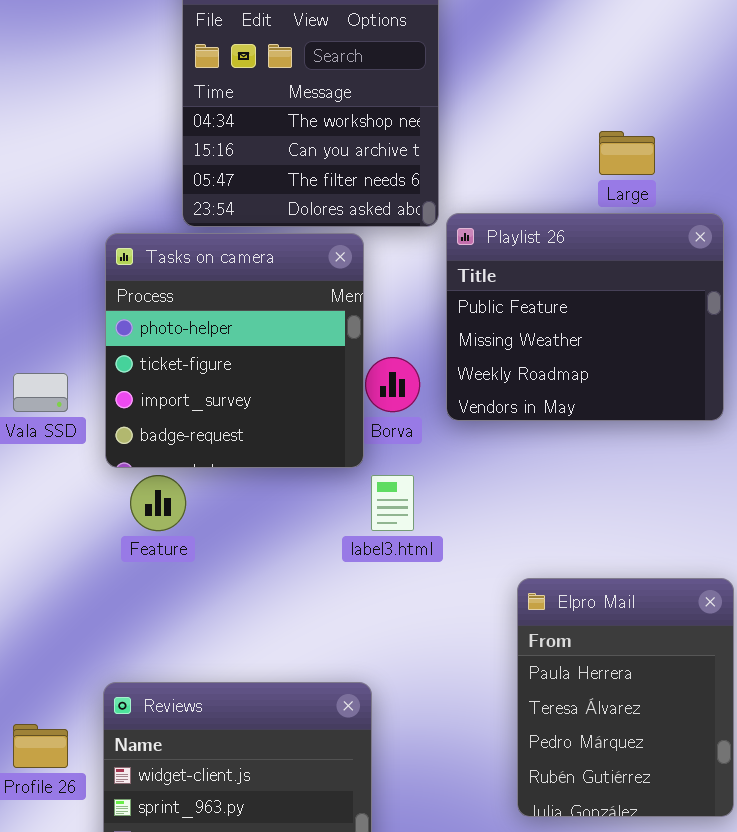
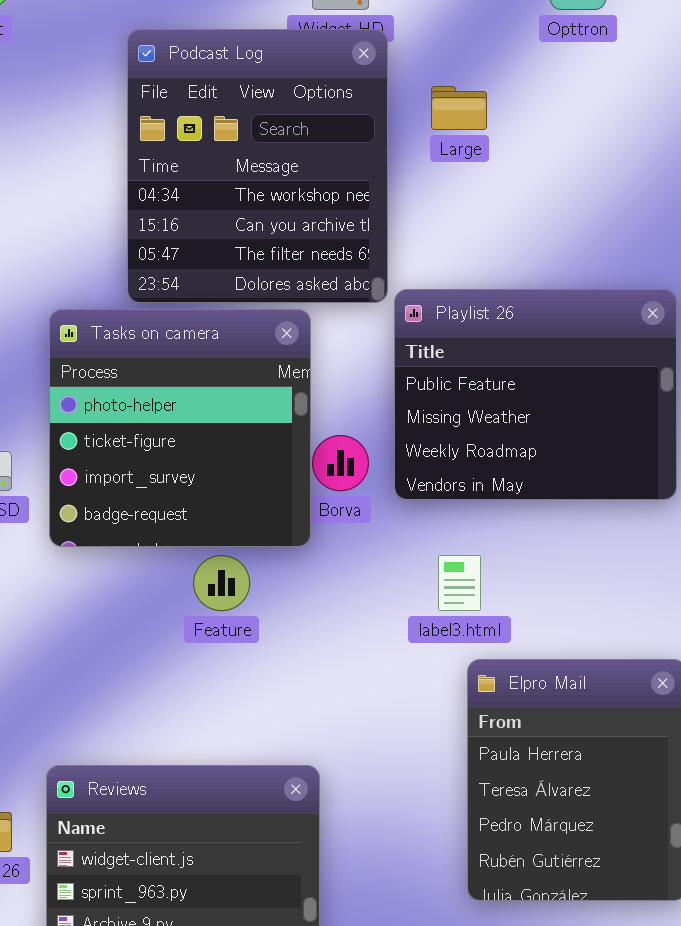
Large: [599,131,655,175] -> [431,86,487,130], moved
Feature: [130,475,186,531] -> [193,555,250,611], moved
label3.html: [371,475,414,531] -> [438,555,481,611], moved

